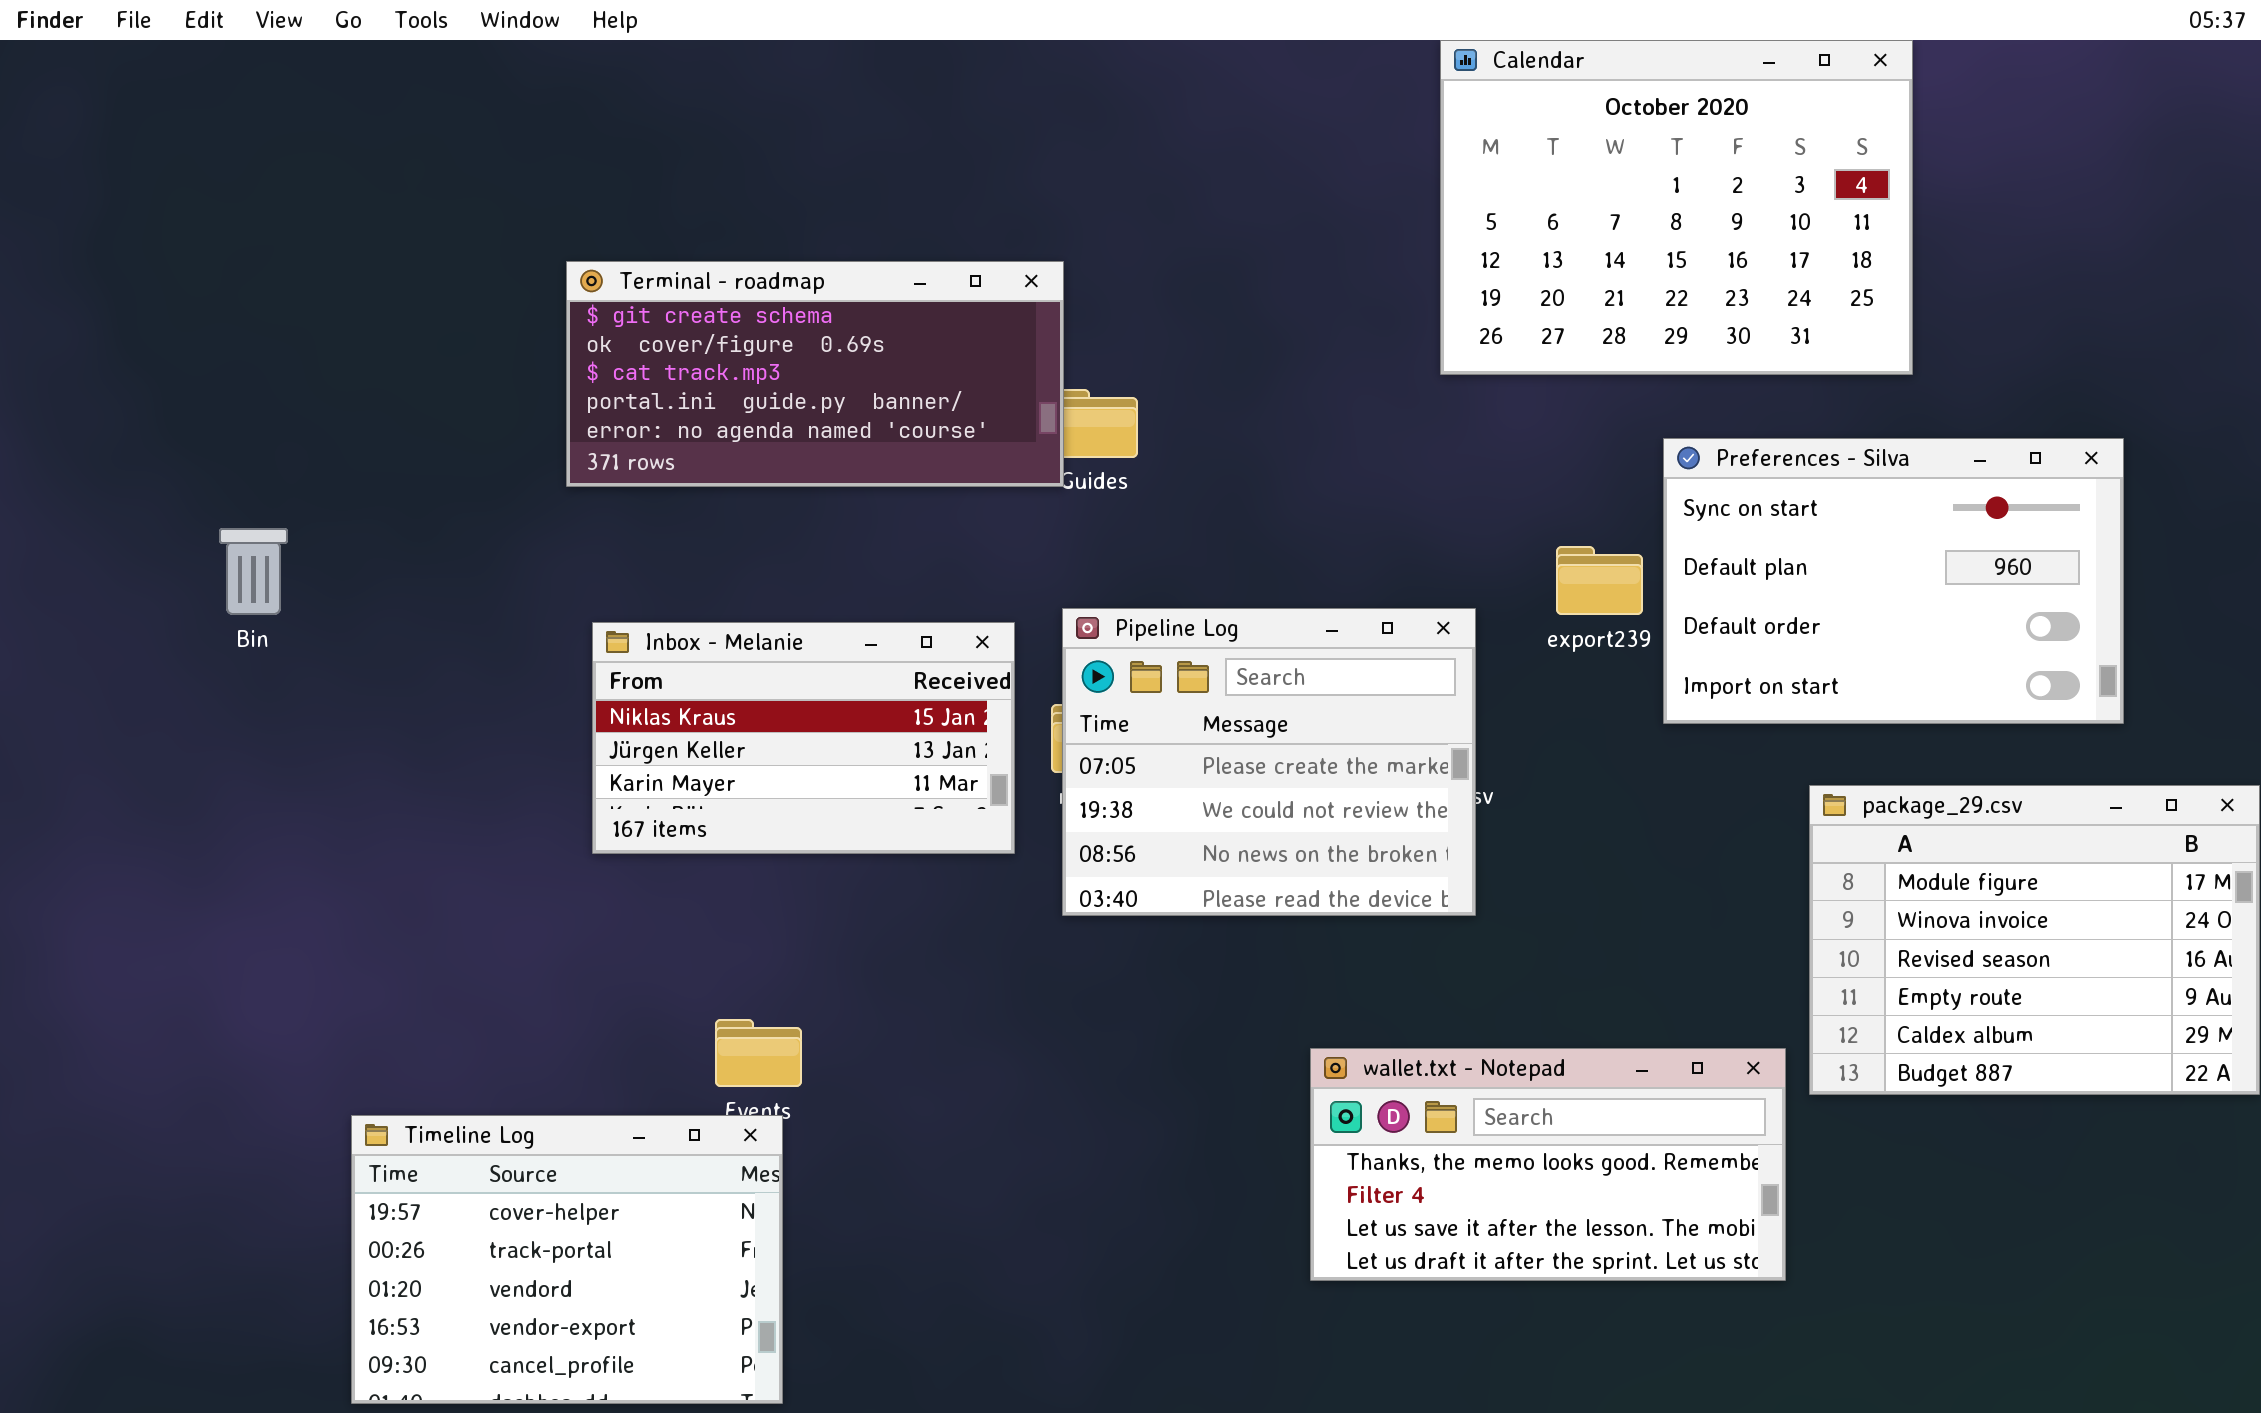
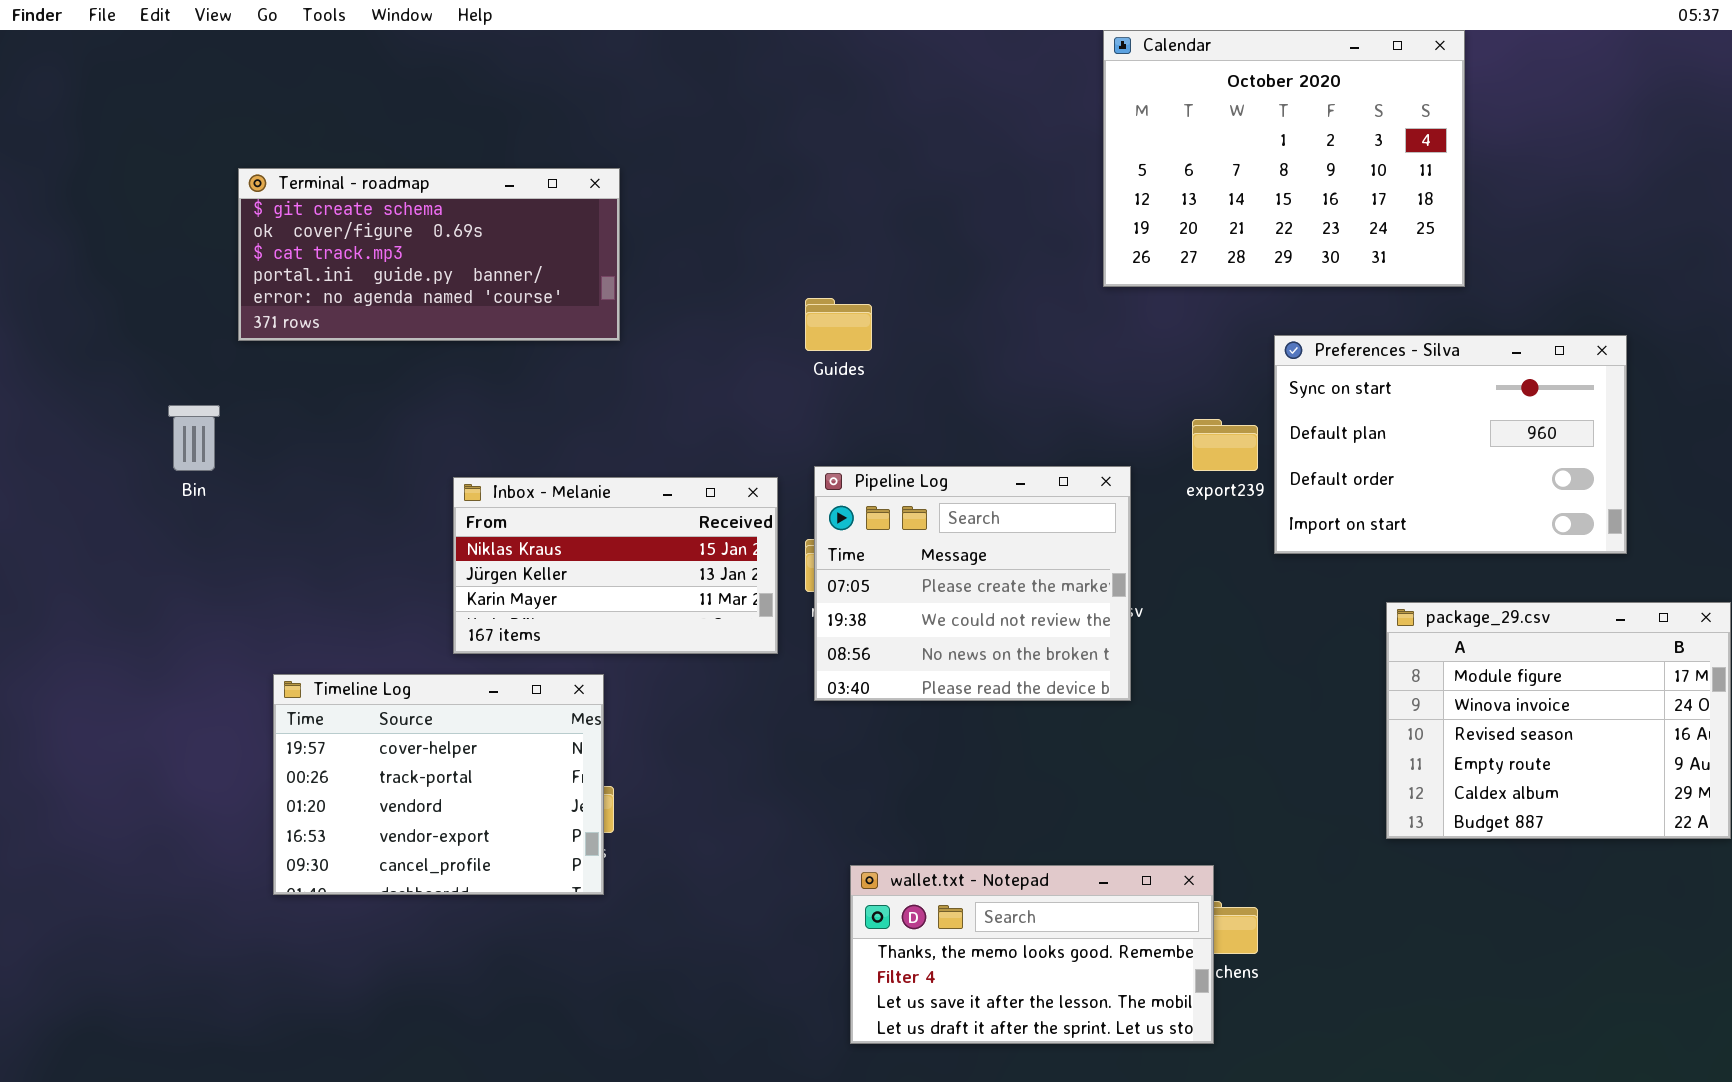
Terminal - roadmap: [566,261,1064,487] -> [238,168,620,341], moved
wallet.txt - Notepad: [1310,1048,1786,1281] -> [850,865,1214,1044], moved
Timeline Log: [351,1115,783,1404] -> [273,674,604,895], moved

